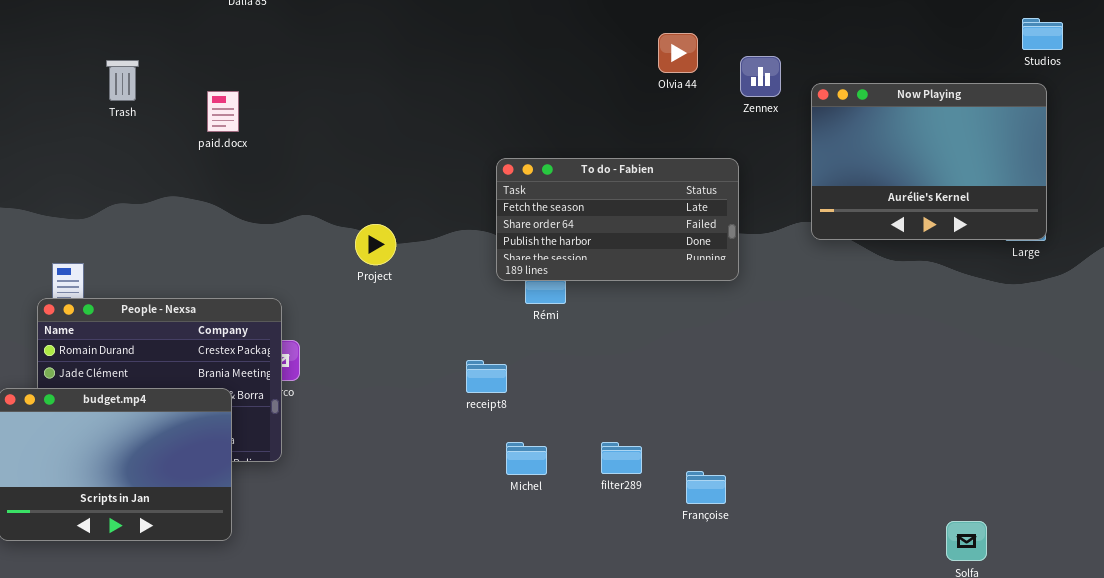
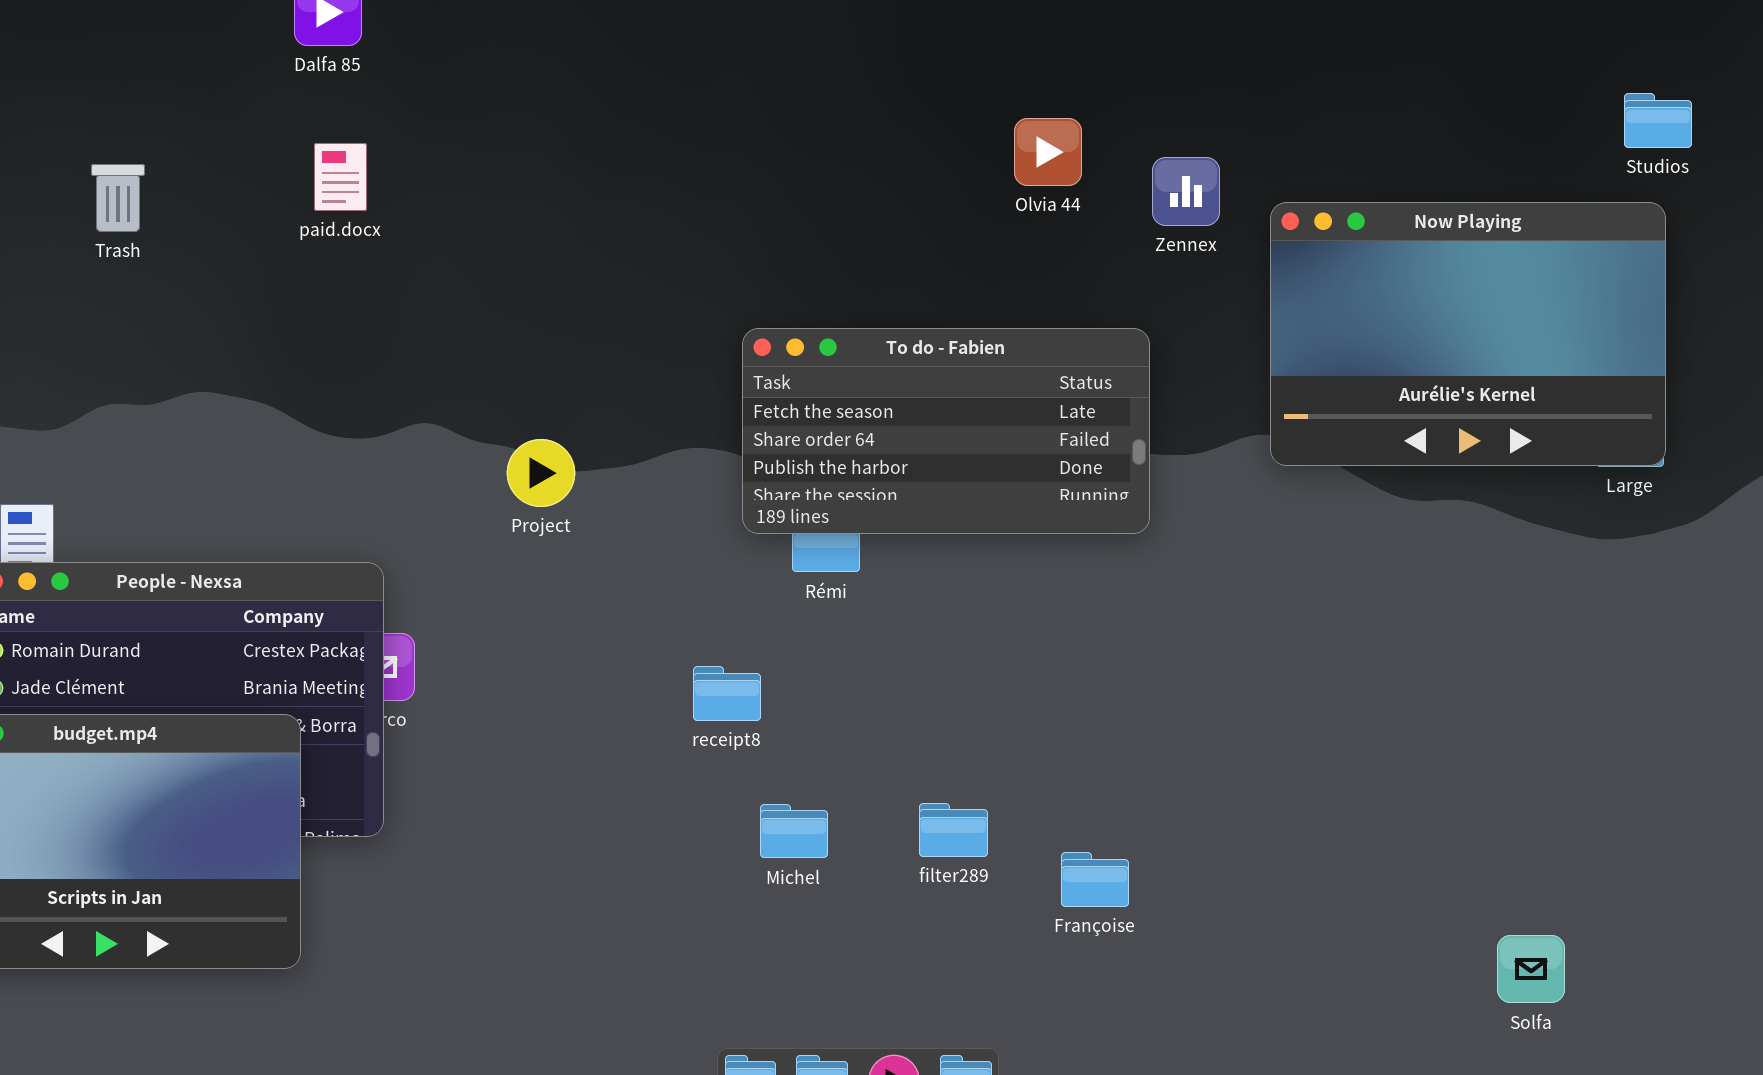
paid.docx: [207,91,239,132] -> [314,143,367,211], moved

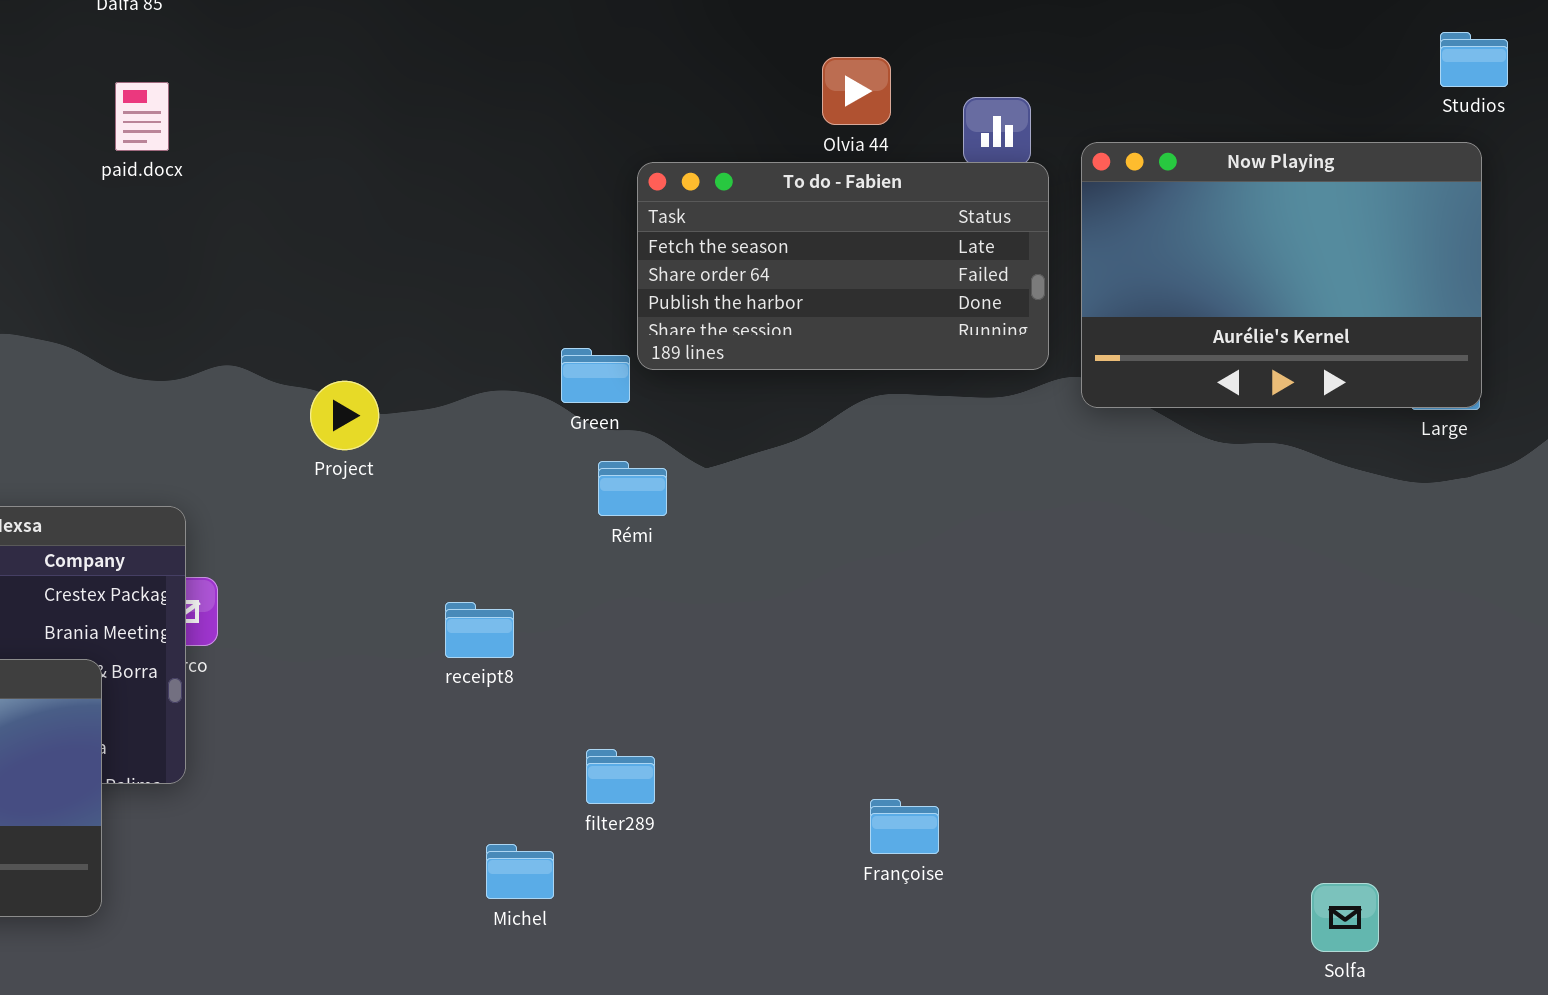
To do - Fabien: [742,328,1150,534] -> [637,162,1049,370], moved
receipt8: [693,666,761,721] -> [445,602,514,658], moved
filter289: [919,803,988,857] -> [586,749,655,804], moved
Michel: [760,804,828,858] -> [486,844,554,899], moved

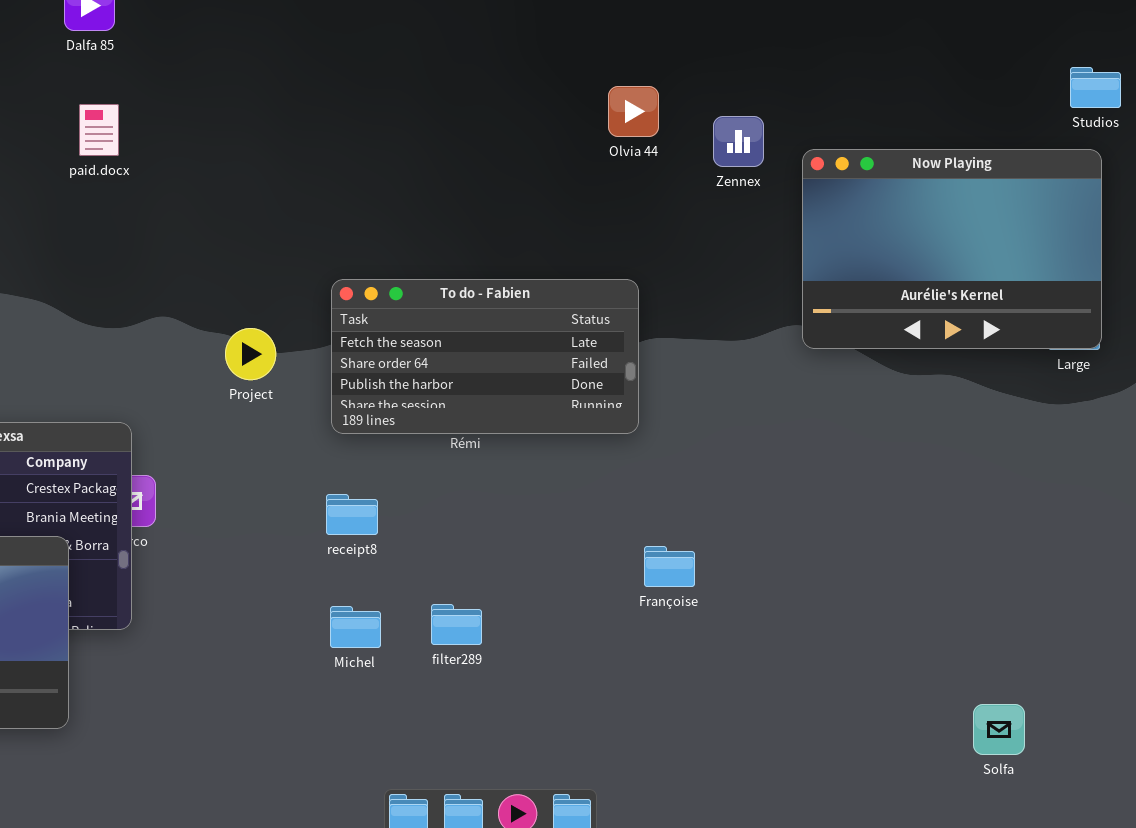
To do - Fabien: [637,162,1049,370] -> [331,279,639,434], moved
Françoise: [870,799,939,854] -> [644,546,695,587], moved
Michel: [486,844,554,899] -> [330,606,381,648], moved

